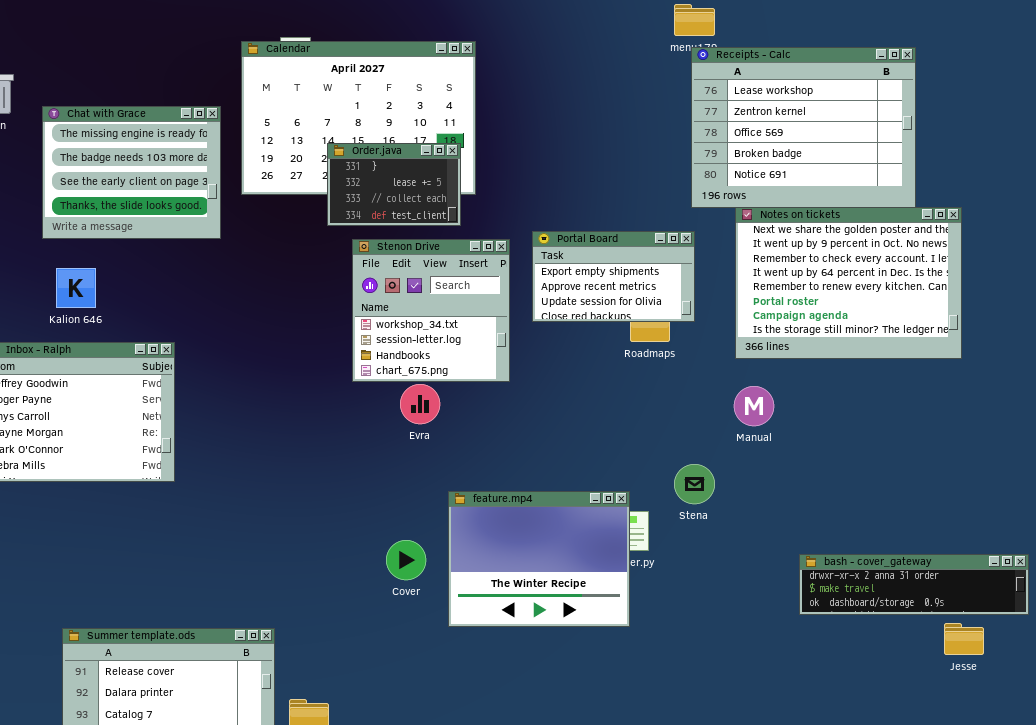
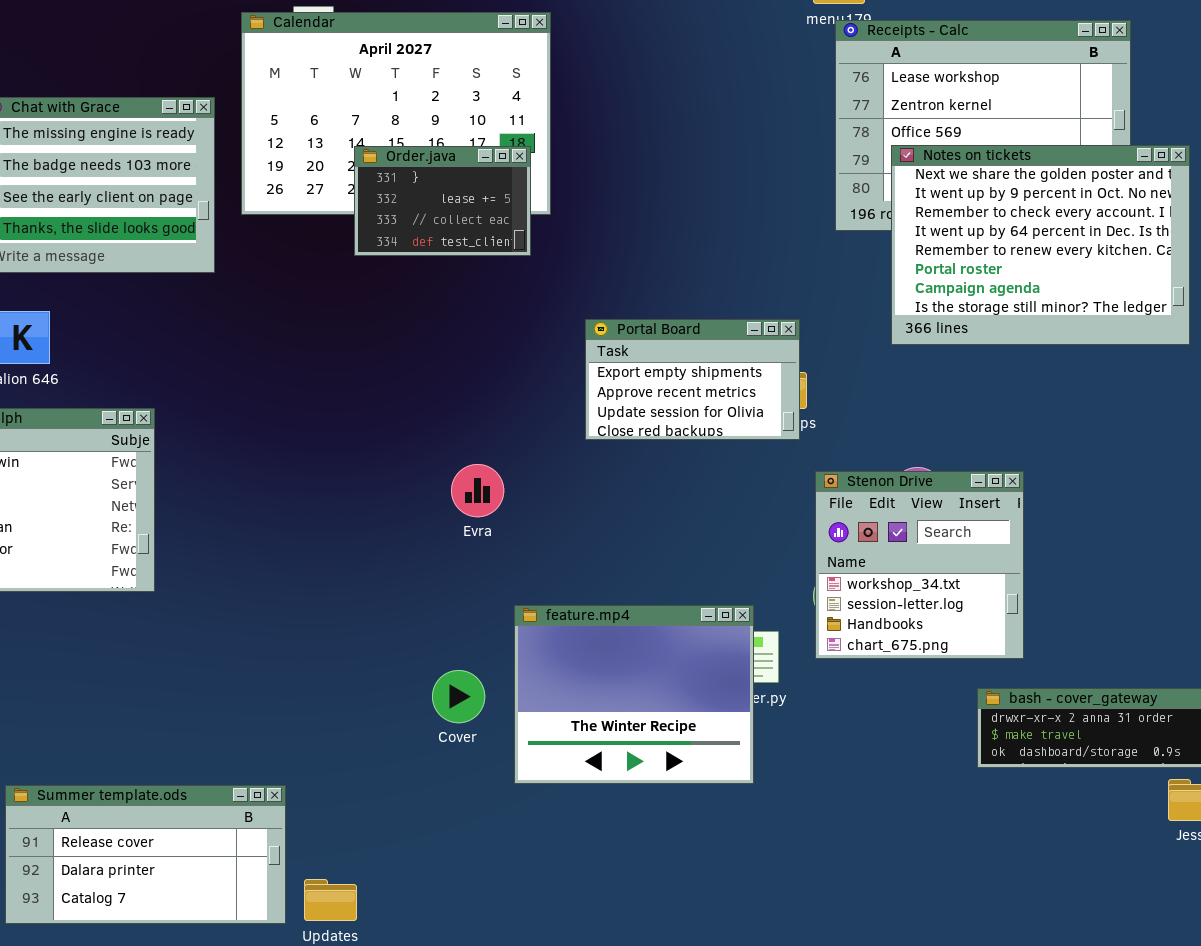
Notes on tickets: [735,207,962,359] -> [891,145,1190,345], moved
Portal Board: [532,231,695,322] -> [585,319,800,440], moved
Stenon Drive: [352,239,510,382] -> [815,471,1024,659], moved

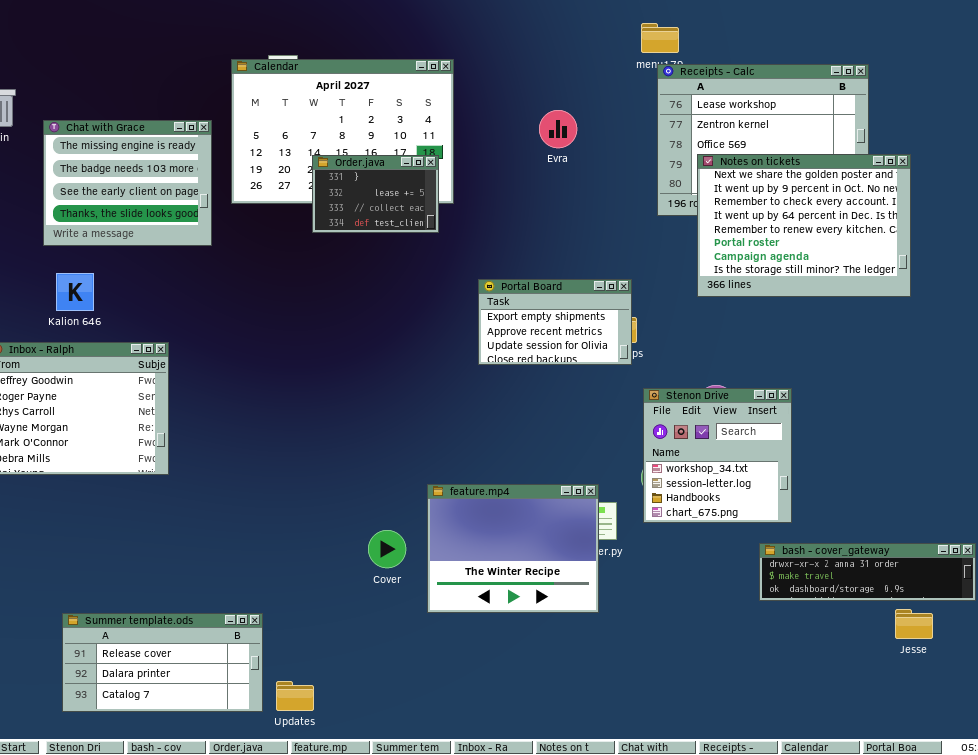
Evra: [451,464,504,517] -> [539,110,577,148], moved

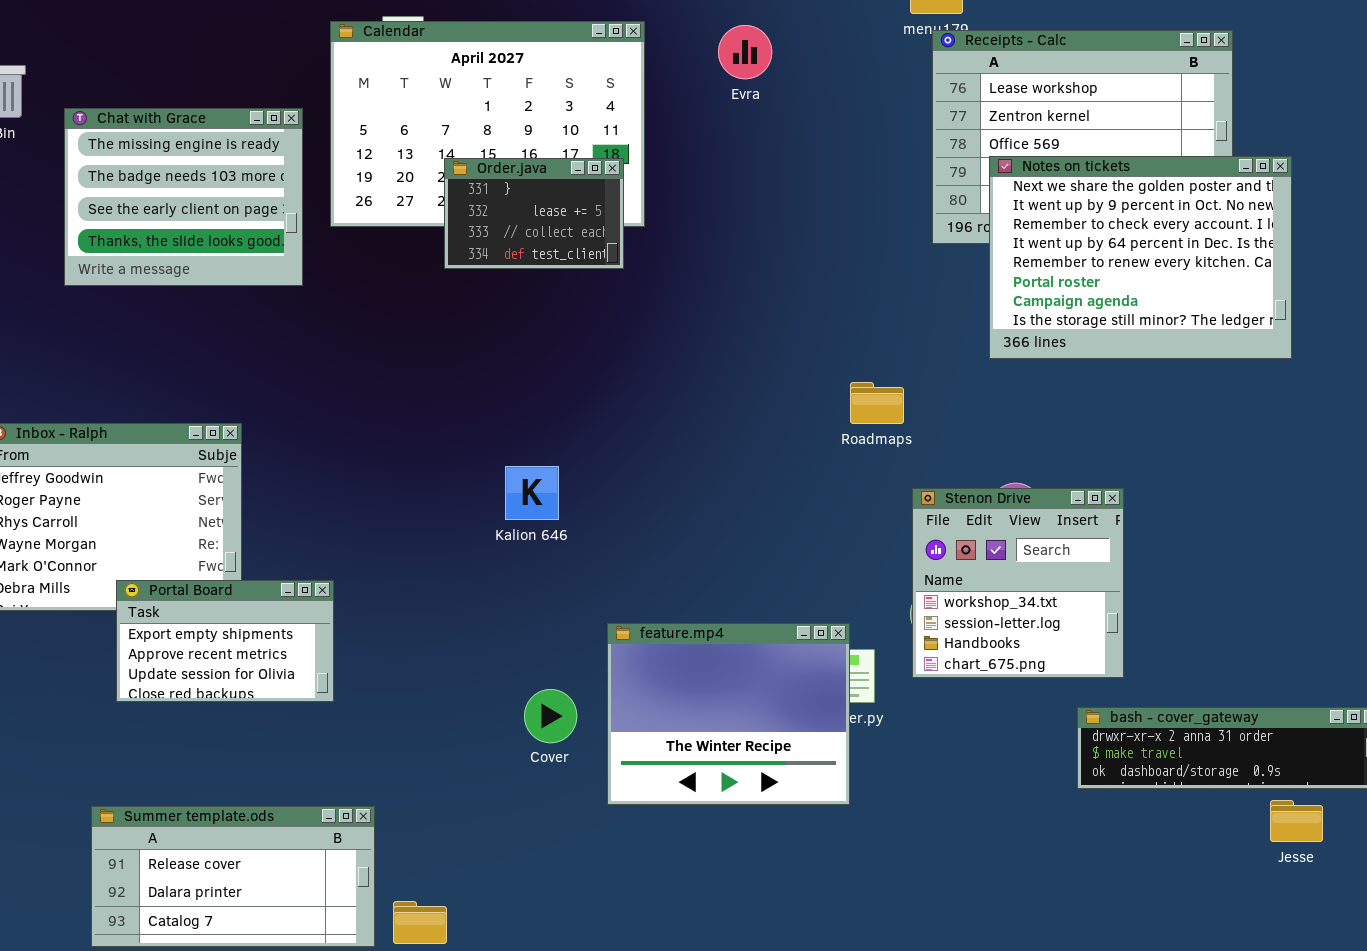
Evra: [539,110,577,148] -> [718,25,772,79], moved
Kalion 646: [56,273,94,311] -> [505,466,559,520], moved
Portal Board: [478,279,632,365] -> [116,580,334,702], moved

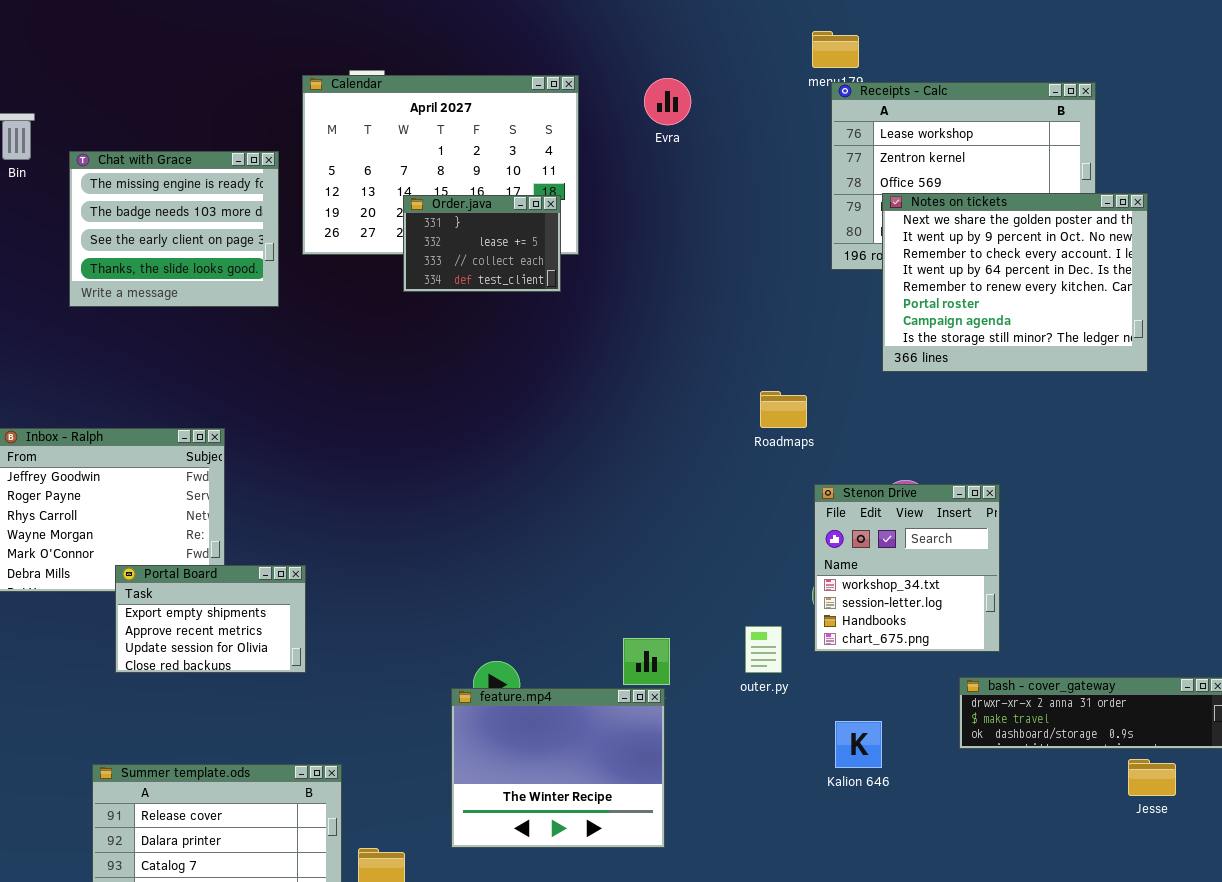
Kalion 646: [505,466,559,520] -> [835,721,882,768], moved
feature.mp4: [607,623,850,805] -> [451,688,665,848], moved

